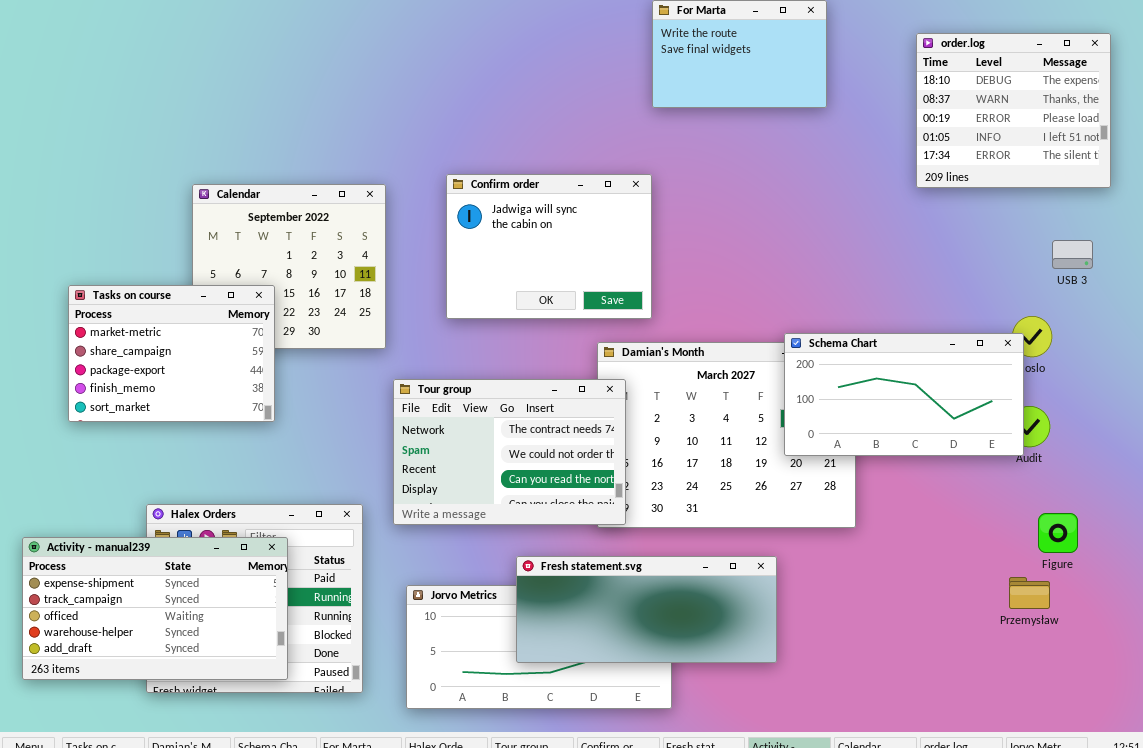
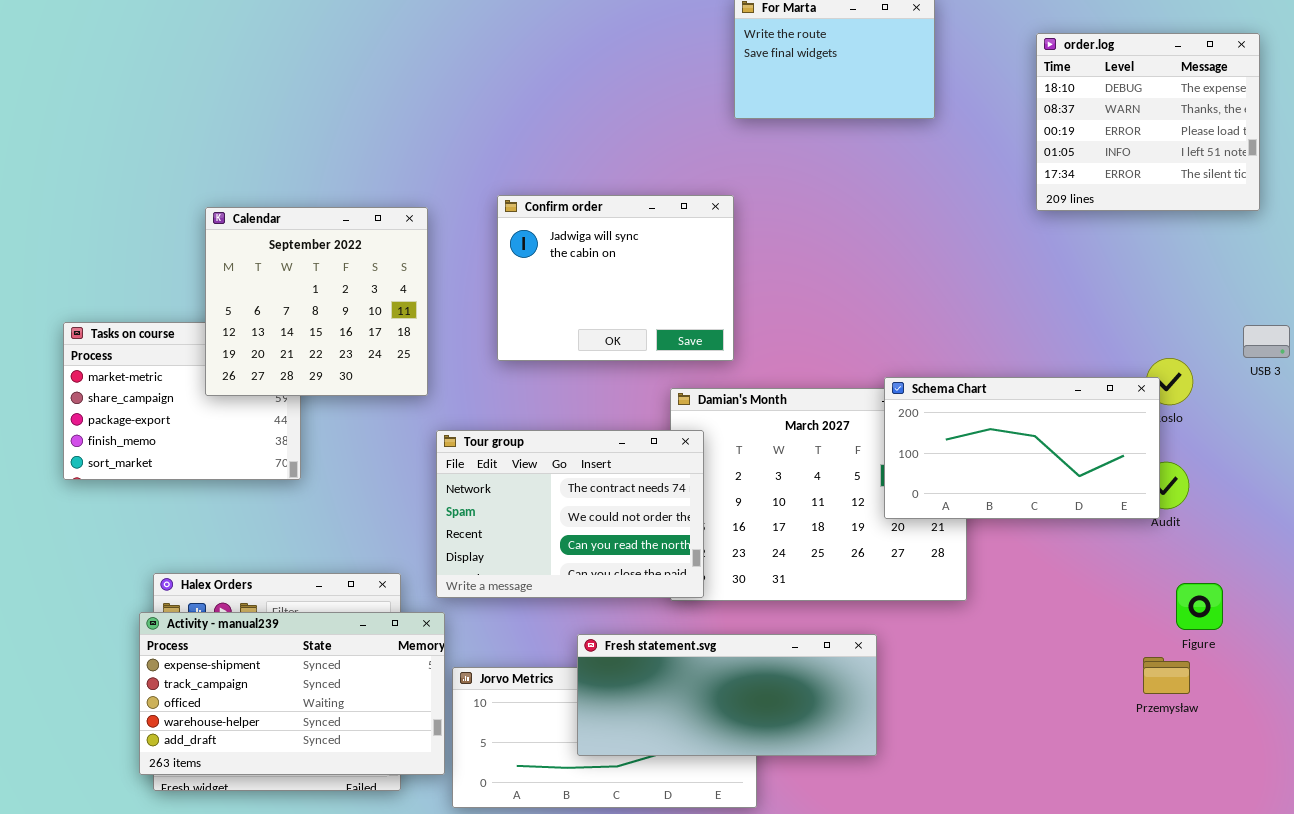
Calendar: [192,184,386,349] -> [205,207,428,396], raised
USB 3: [1052,240,1093,269] -> [1243,325,1290,358], moved
Activity - manual239: [22,537,288,680] -> [139,612,445,775], moved

